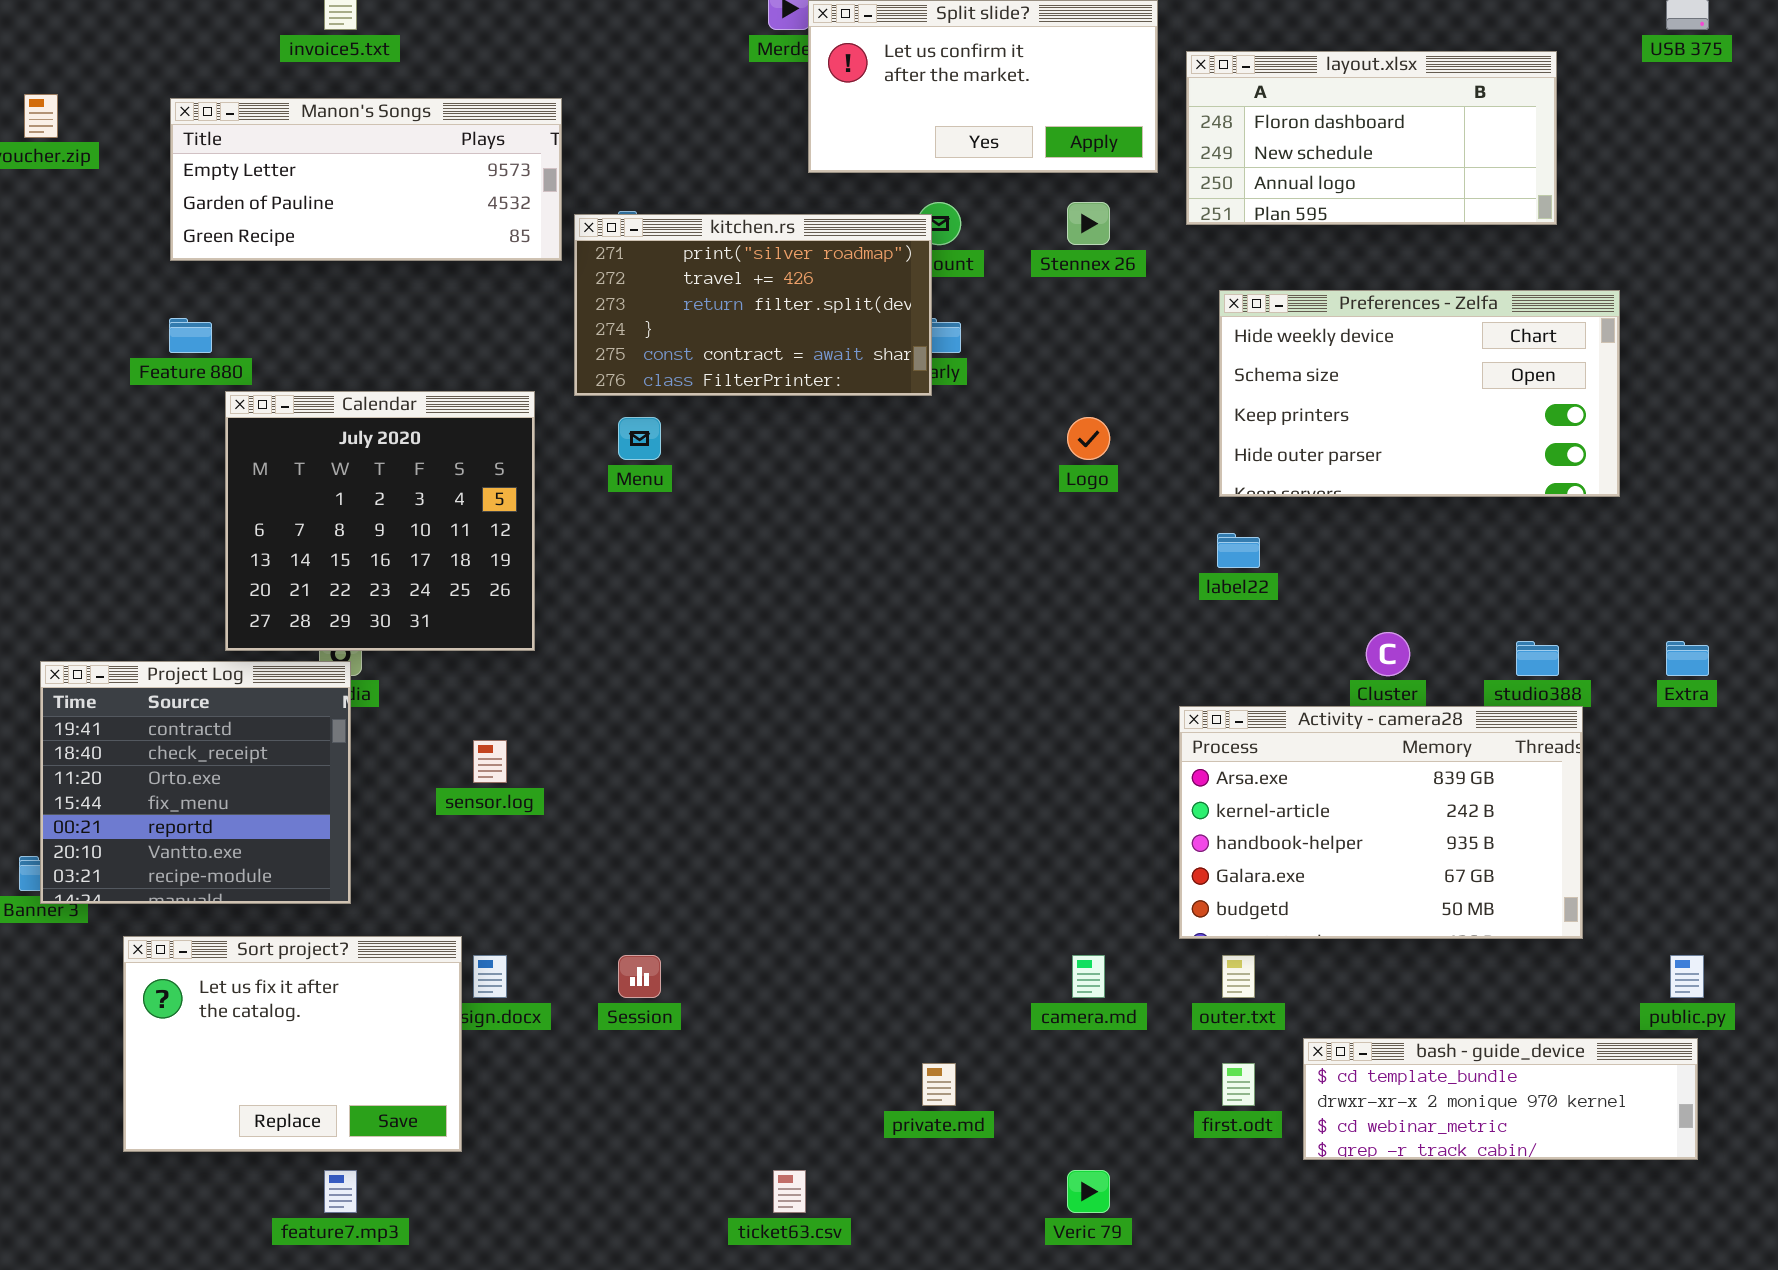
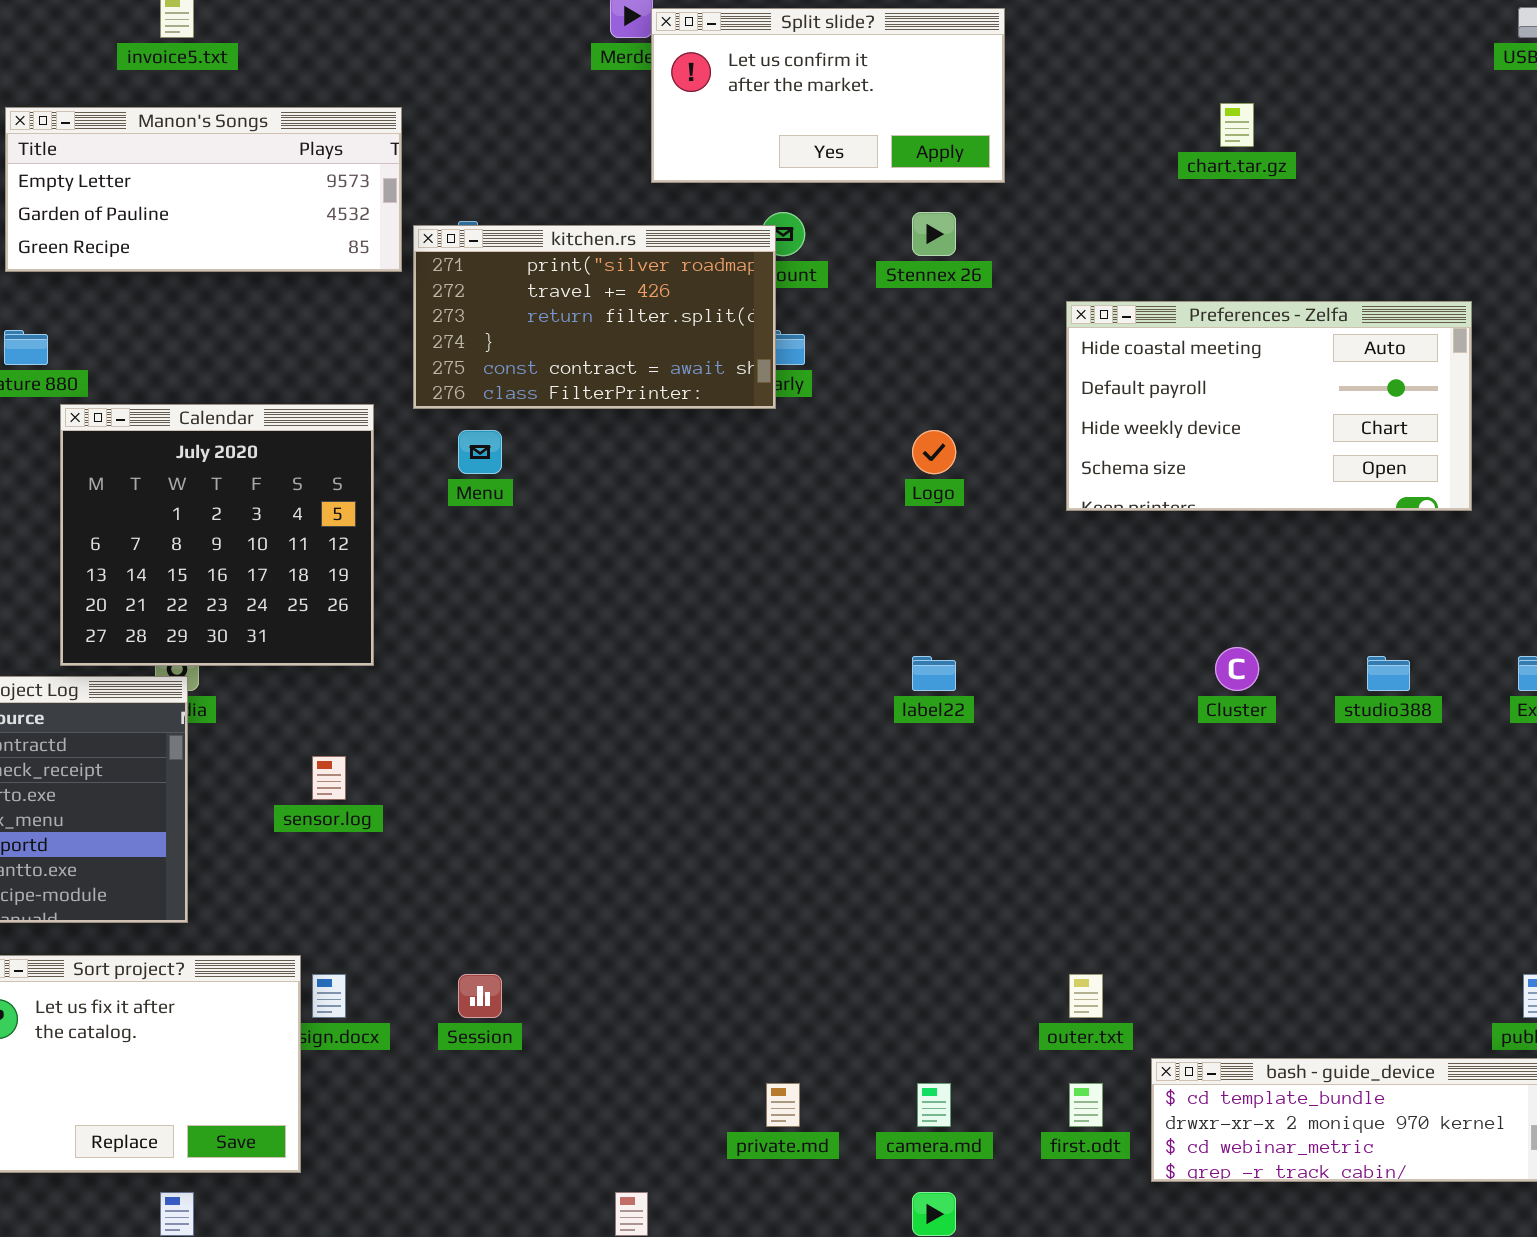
layout.xlsx: [1186,51,1557,225] -> none, closed
Preferences - Zelfa: [1219,290,1620,497] -> [1066,301,1472,511], scrolled up 2 rows
label22: [1217,533,1260,568] -> [912,656,956,691], moved
Activity - camera28: [1179,706,1583,939] -> none, closed
camera.md: [1072,955,1105,998] -> [917,1083,951,1127], moved

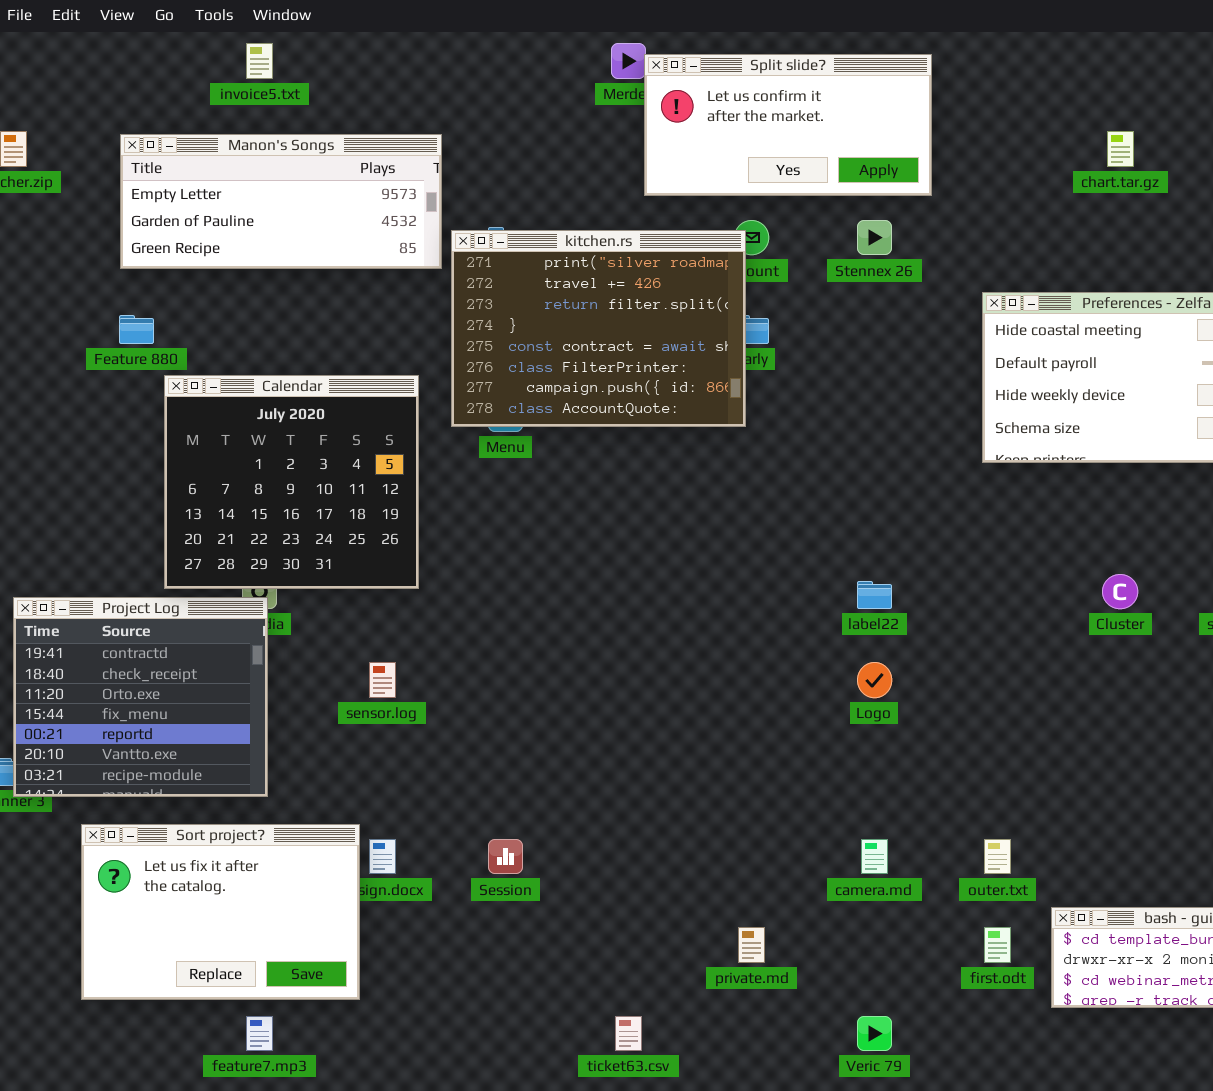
kitchen.rs: [413,225,776,409] -> [451,230,746,427], resized
Logo: [912,430,956,474] -> [857,662,892,698], moved
camera.md: [917,1083,951,1127] -> [861,839,888,874], moved

